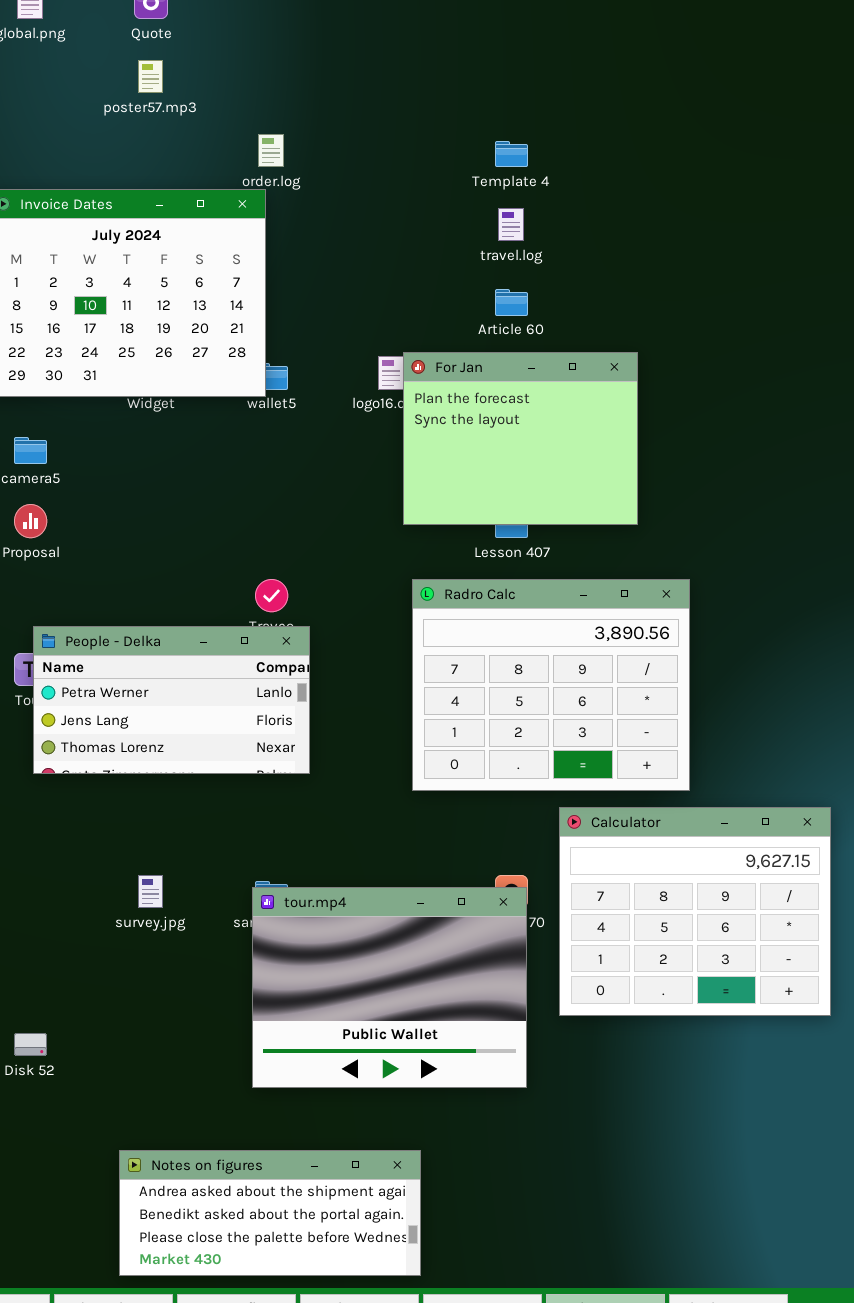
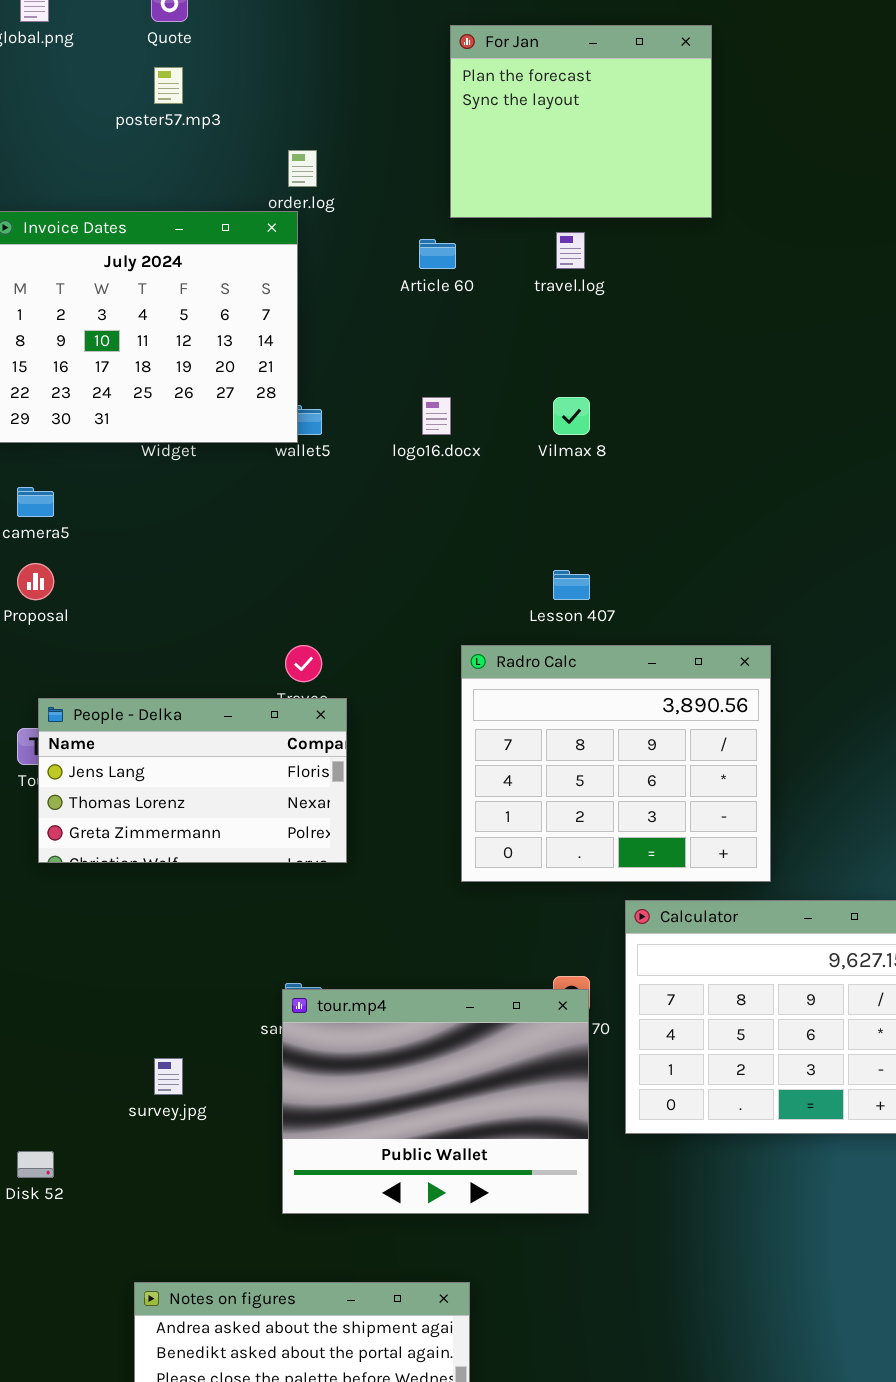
Article 60: [495,289,528,316] -> [419,239,456,269], moved
For Jan: [403,352,638,525] -> [450,25,712,218], moved
People - Delka: [33,626,310,774] -> [38,698,347,863], scrolled down 1 row
survey.jpg: [138,875,163,908] -> [154,1058,183,1095], moved

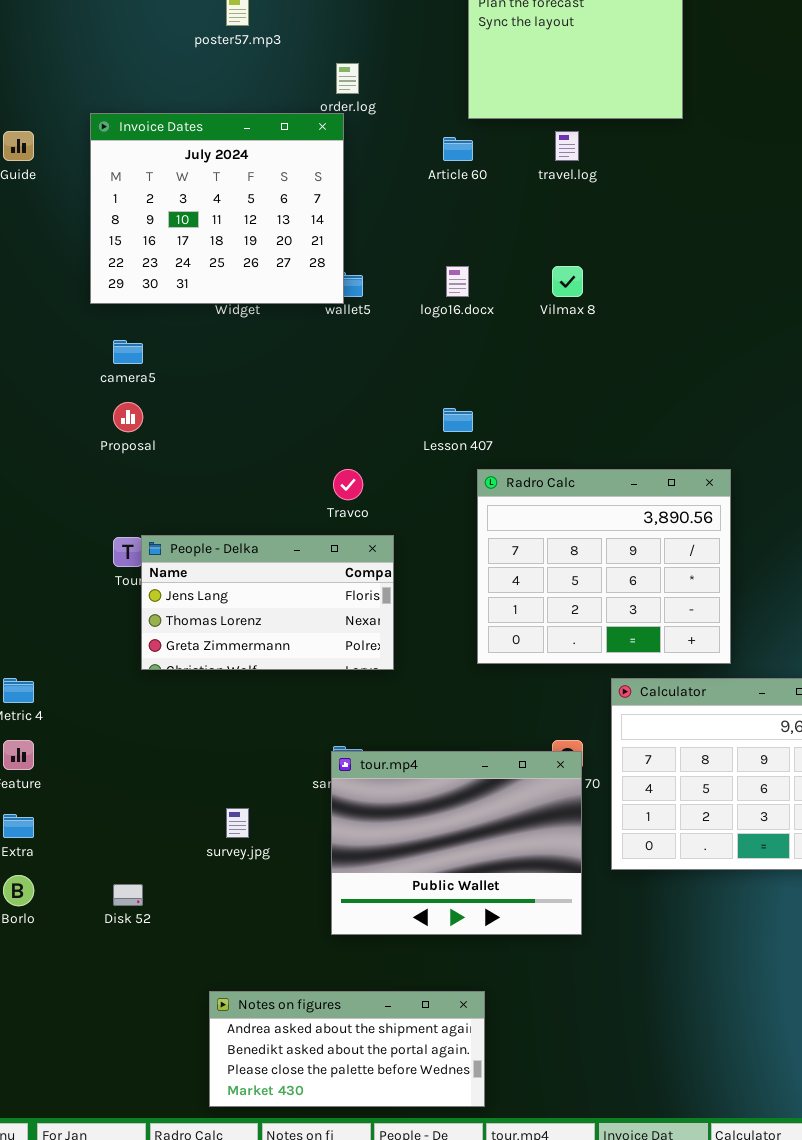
Lesson 407: [553,570,590,600] -> [443,408,473,432], moved
People - Delka: [38,698,347,863] -> [141,535,394,670], moved

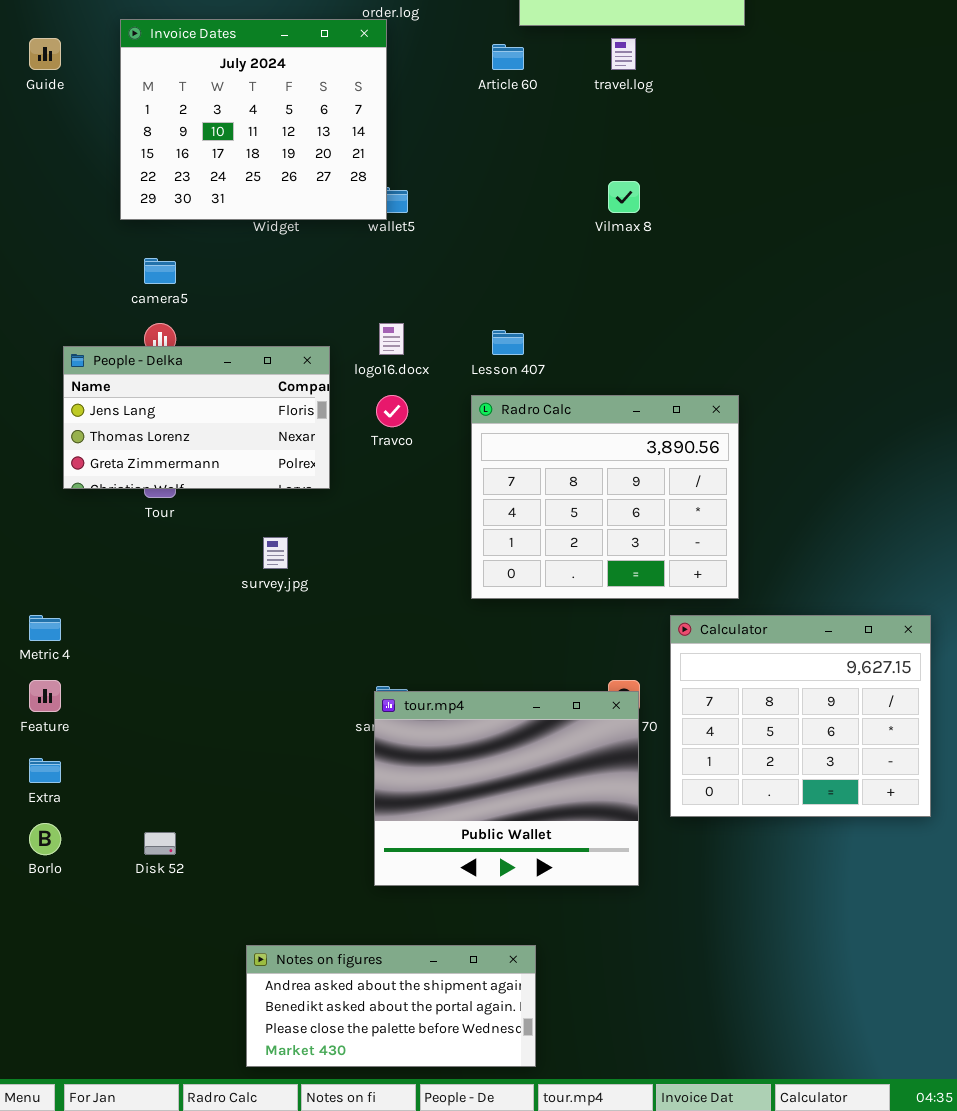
logo16.docx: [446,266,469,297] -> [379,323,404,355], moved
Radro Calc: [477,469,731,664] -> [471,395,739,599], moved
People - Delka: [141,535,394,670] -> [63,346,330,489], moved
survey.jpg: [226,808,249,838] -> [263,537,288,569], moved

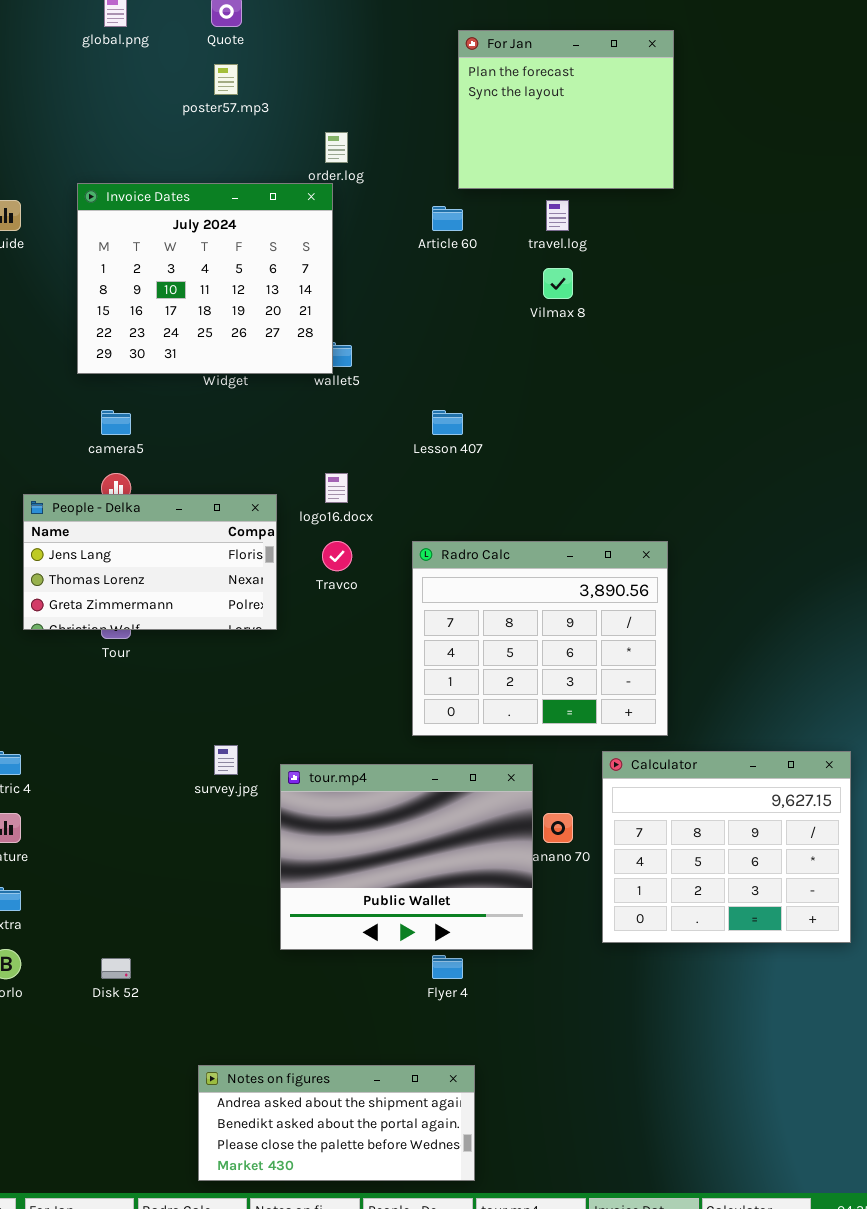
Vilmax 8: [608,181,640,213] -> [543,268,573,299], moved
Lesson 407: [492,330,524,355] -> [432,410,463,435], moved
survey.jpg: [263,537,288,569] -> [214,745,238,775], moved
tour.mp4: [374,691,639,886] -> [280,764,533,950], moved

